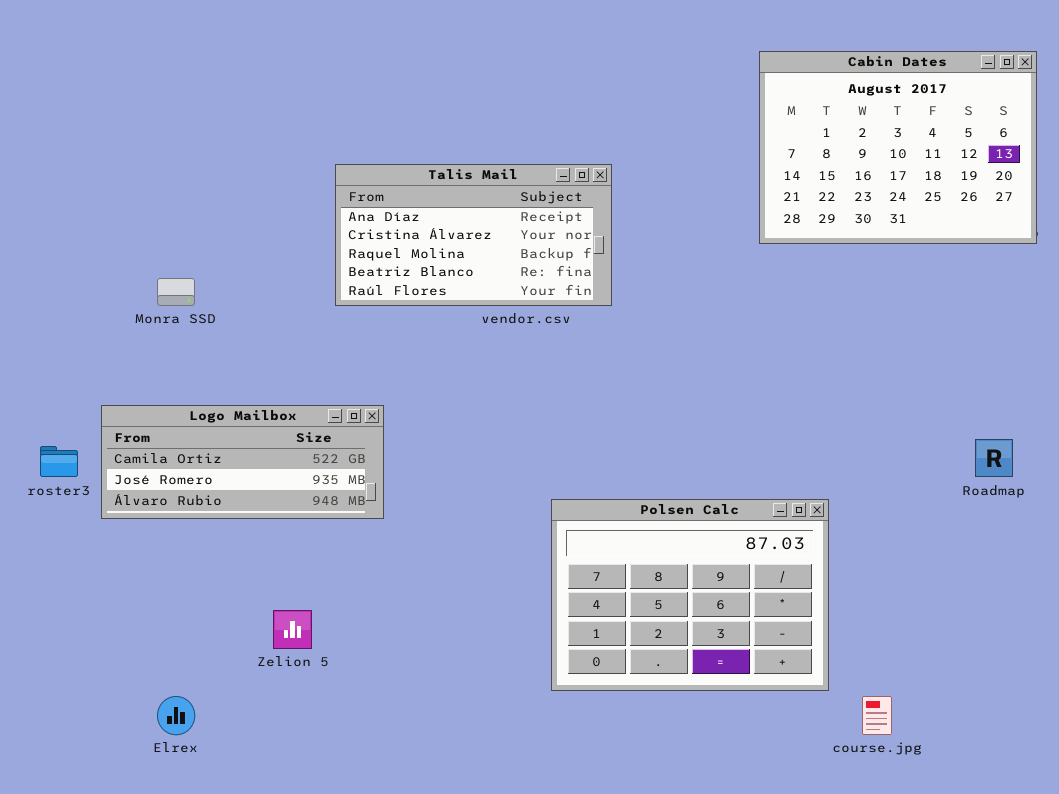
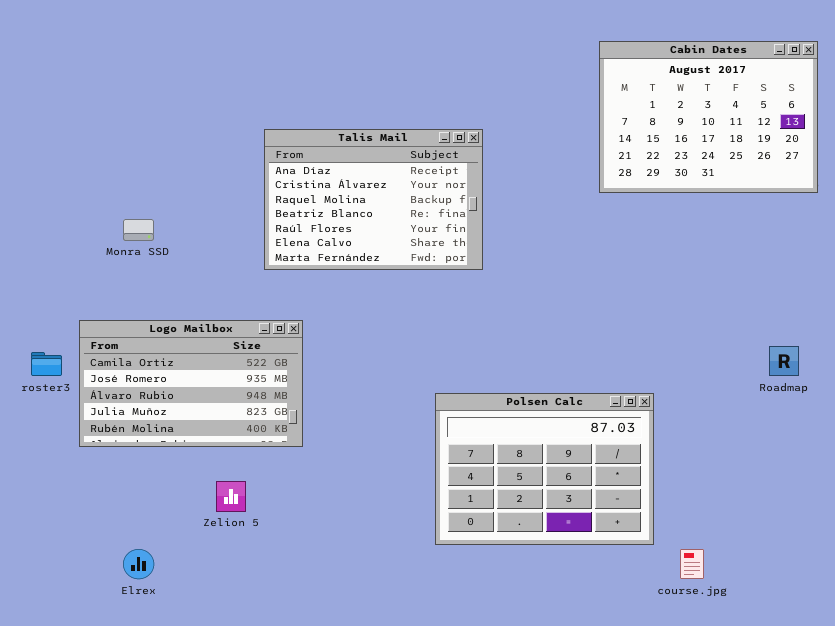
Talis Mail: [335,164,612,306] -> [264,129,483,270], resized
Logo Mailbox: [101,405,384,519] -> [79,320,303,447], resized

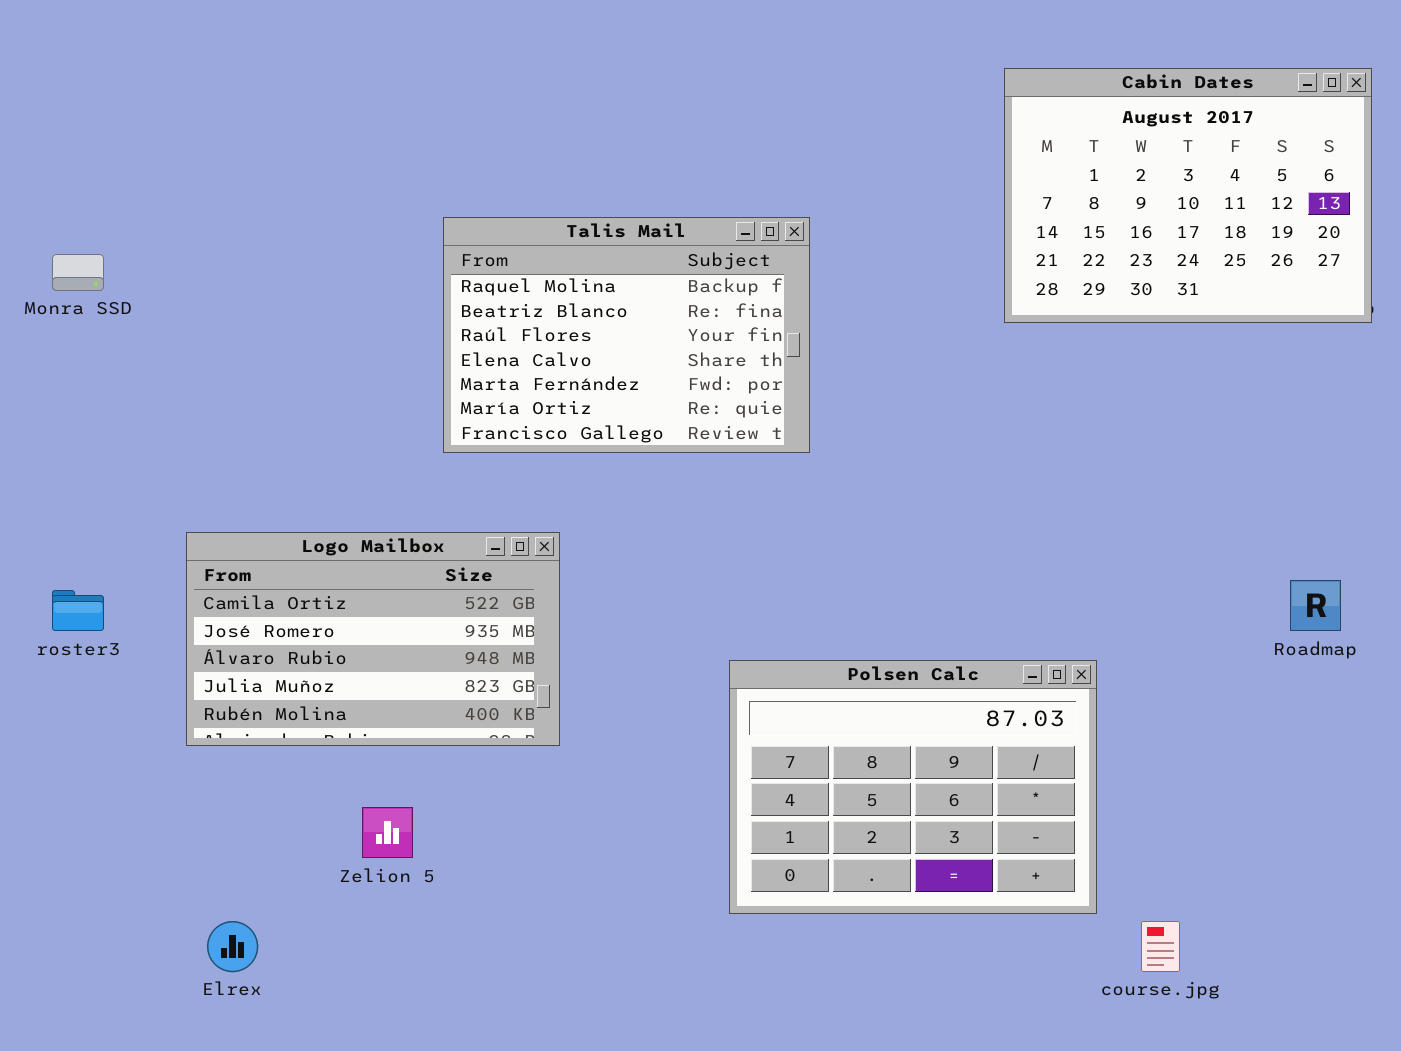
Talis Mail: [264,129,483,270] -> [443,217,810,453], scrolled down 2 rows
Monra SSD: [123,219,154,241] -> [52,254,104,291], moved
Logo Mailbox: [79,320,303,447] -> [186,532,560,746], moved

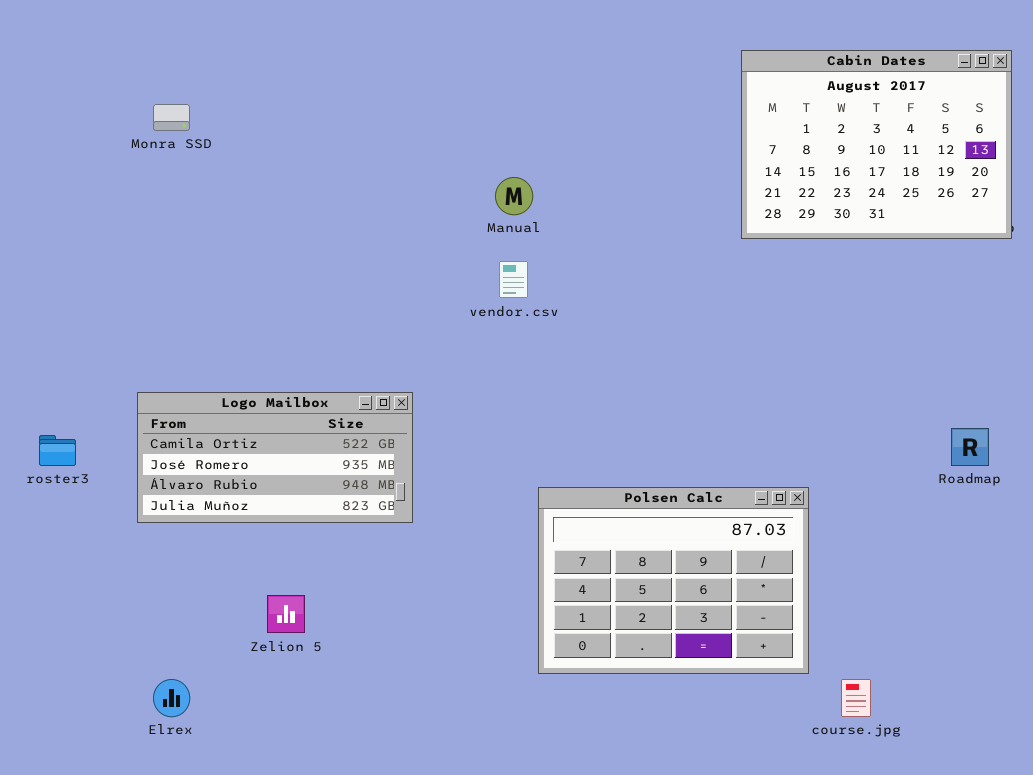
Talis Mail: [443,217,810,453] -> none, closed
Monra SSD: [52,254,104,291] -> [153,104,190,131], moved
Logo Mailbox: [186,532,560,746] -> [137,392,413,523], resized

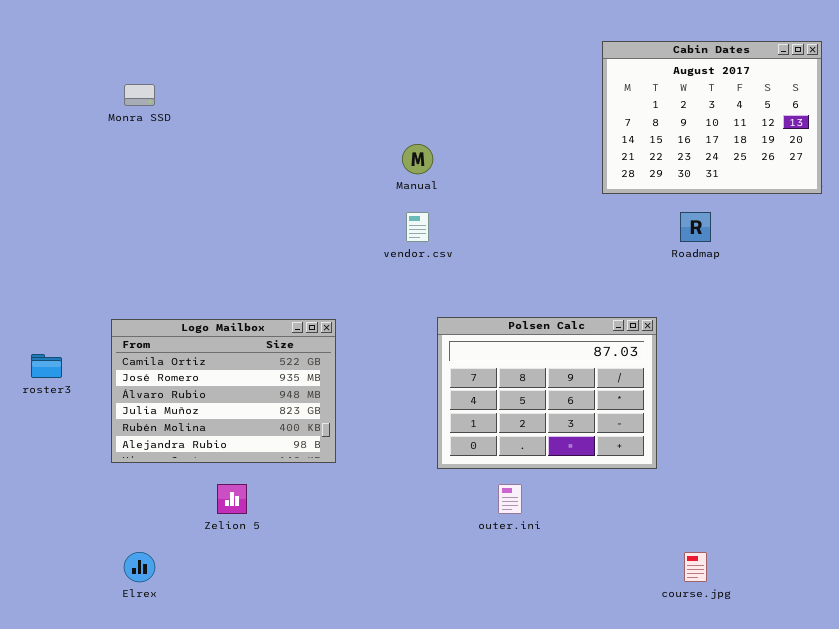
Logo Mailbox: [137,392,413,523] -> [111,319,336,463], resized
Roadmap: [951,428,989,466] -> [680,212,711,242], moved
Polsen Calc: [538,487,809,674] -> [437,317,657,469], moved

